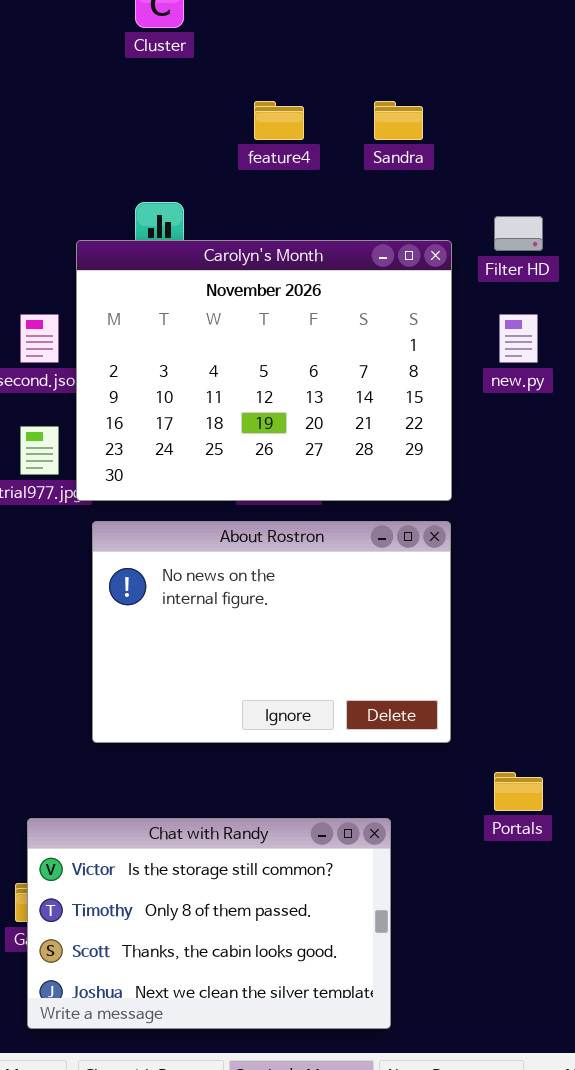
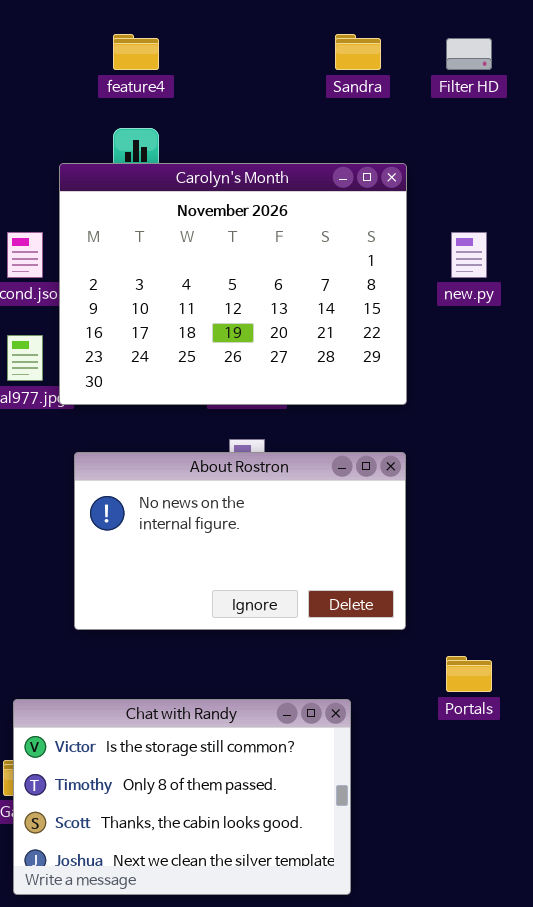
feature4: [254,101,304,140] -> [113,34,159,70], moved
Filter HD: [494,216,543,251] -> [446,38,492,70], moved
About Rostron: [92,521,451,743] -> [74,452,406,630], resized

